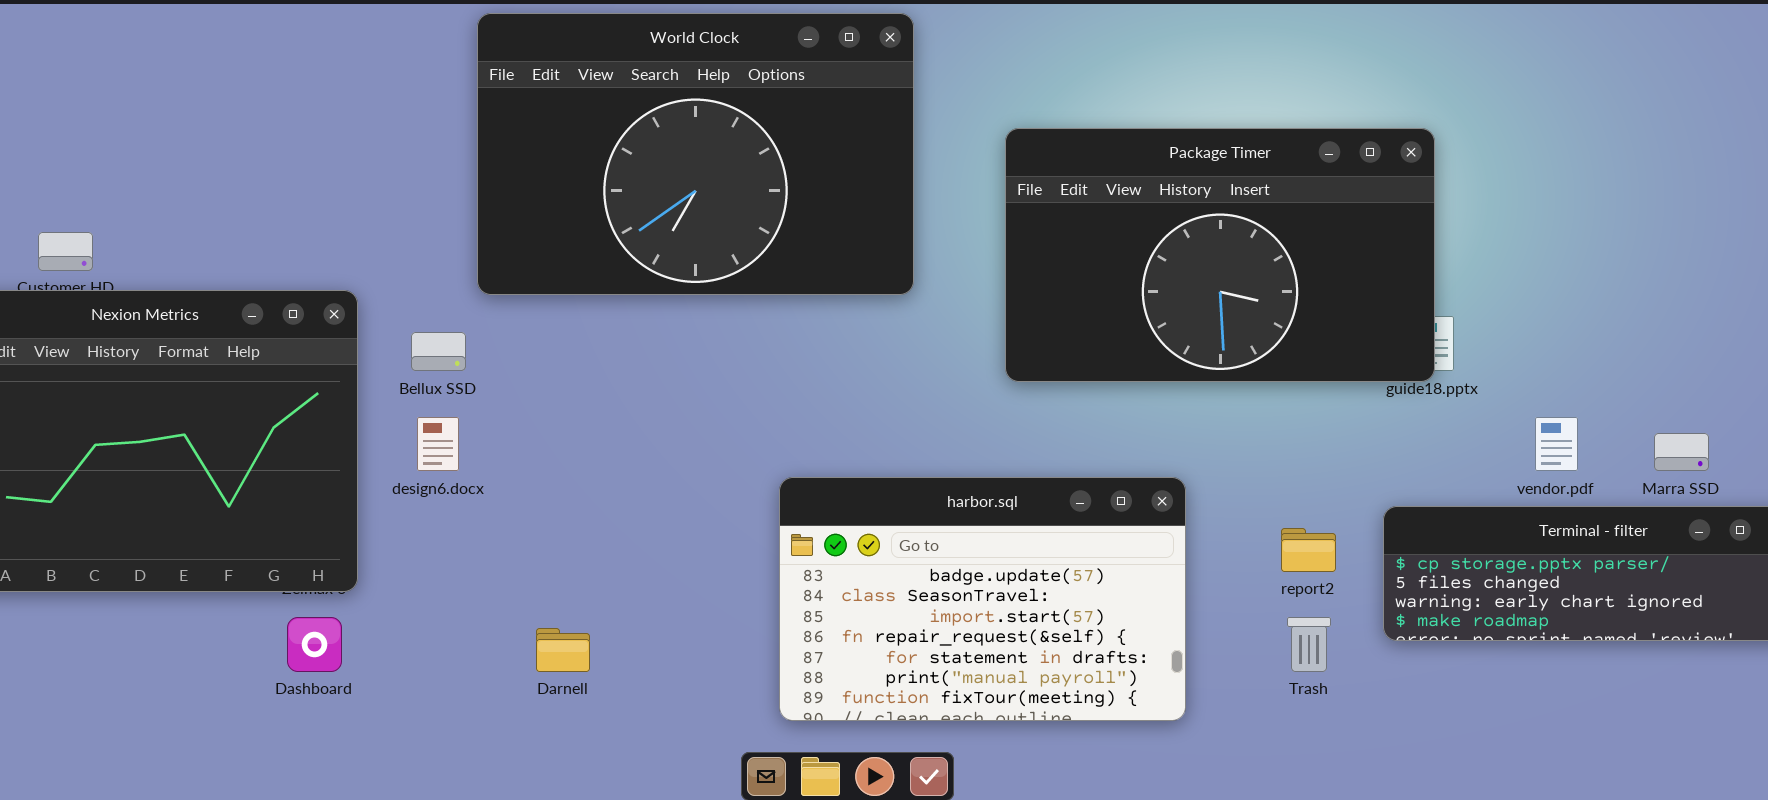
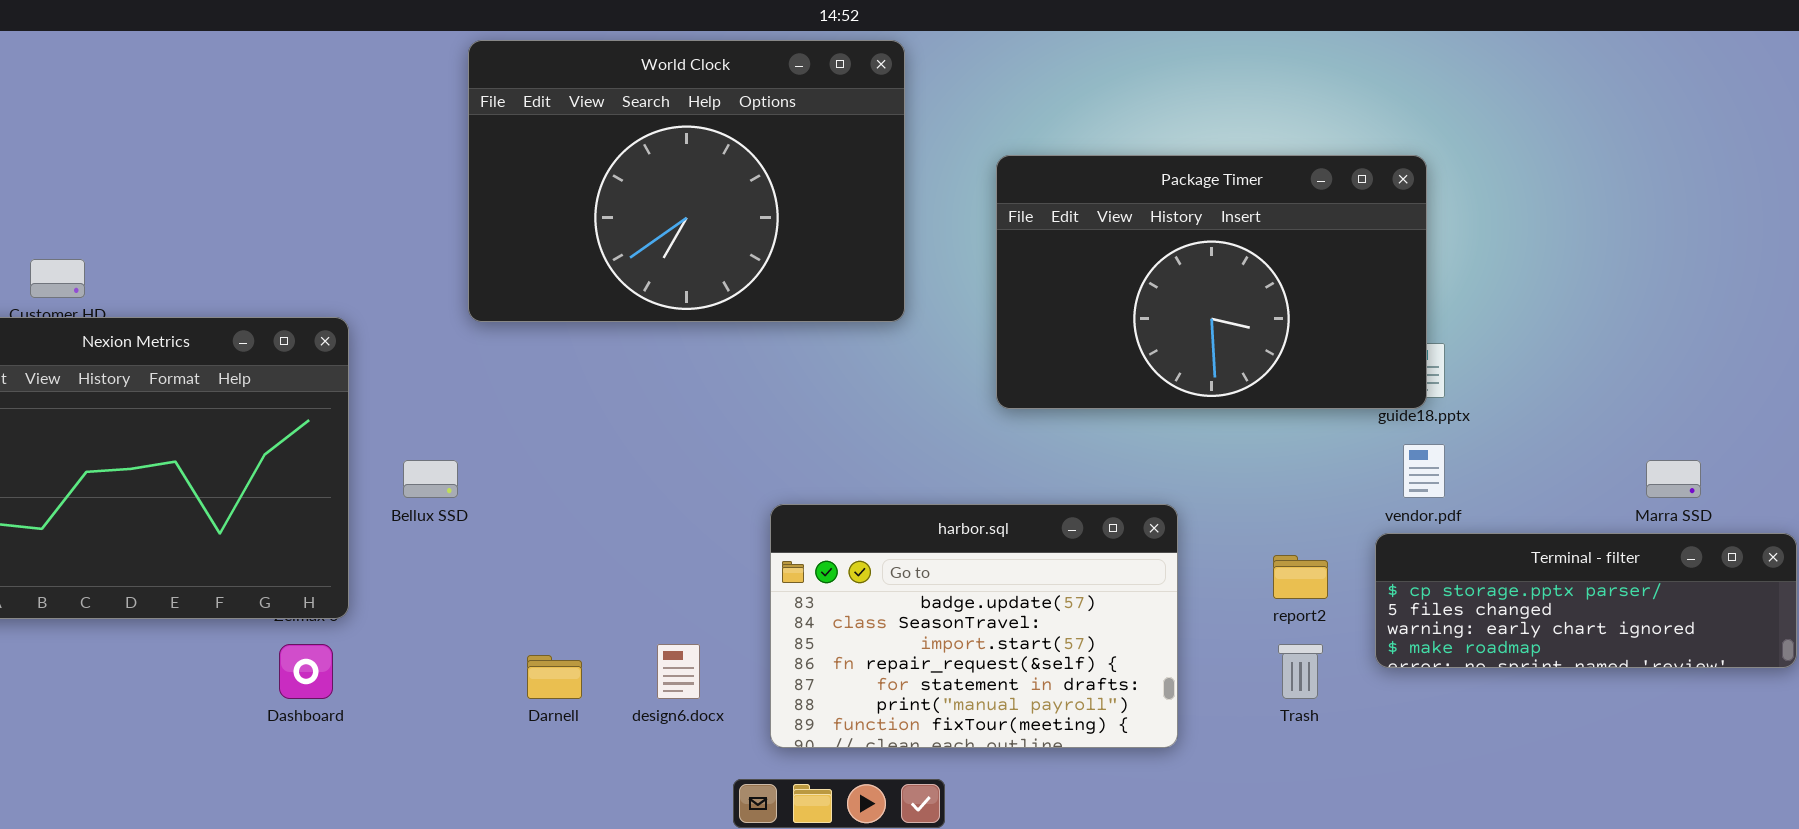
Bellux SSD: [411,332,466,371] -> [403,460,458,498], moved
design6.docx: [417,417,459,471] -> [657,644,700,699], moved
vendor.pdf: [1535,417,1578,471] -> [1403,444,1445,498], moved

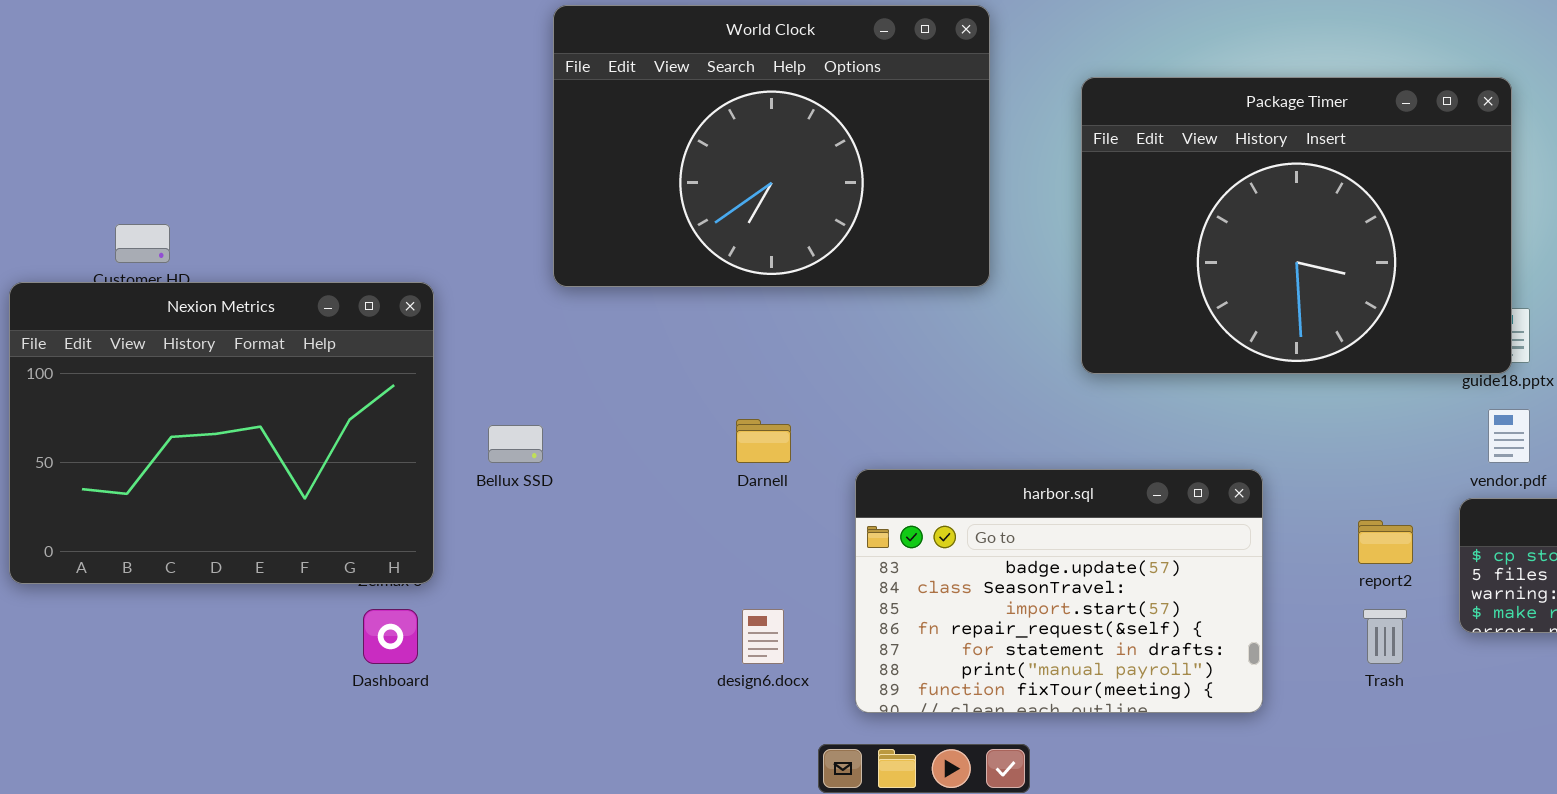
Package Timer: [996,155,1427,409] -> [1081,77,1512,374], resized
Darnell: [527,655,582,699] -> [736,419,791,463], moved

